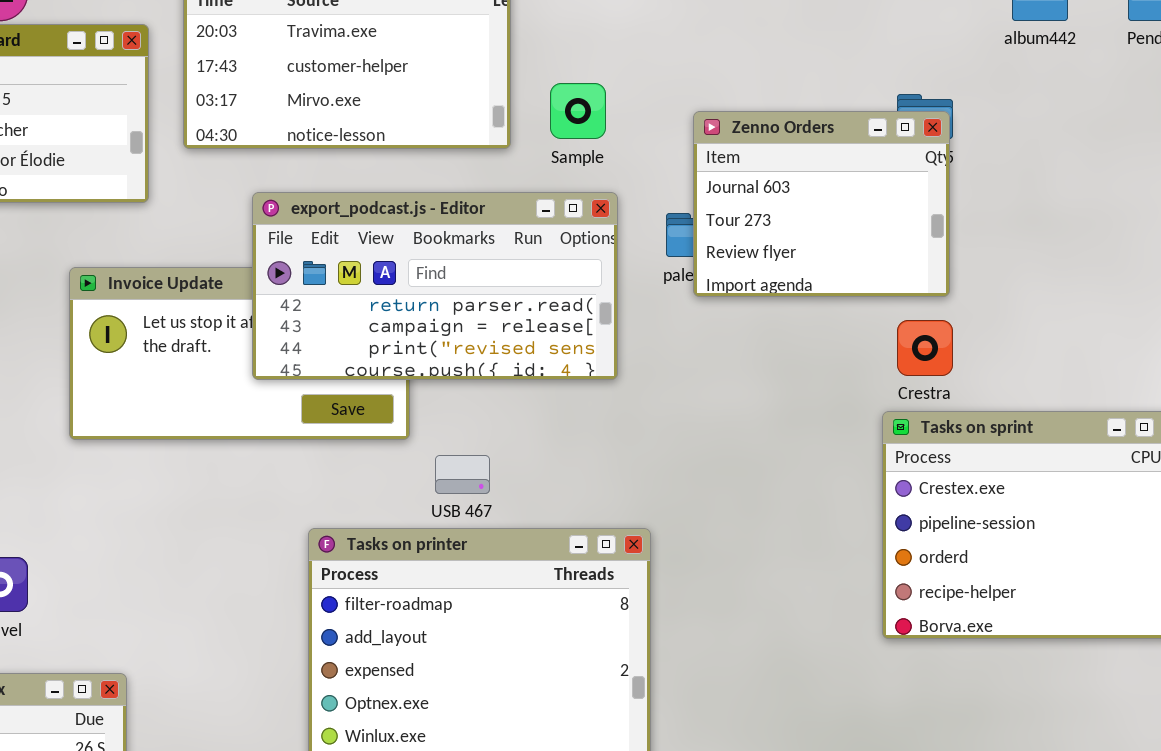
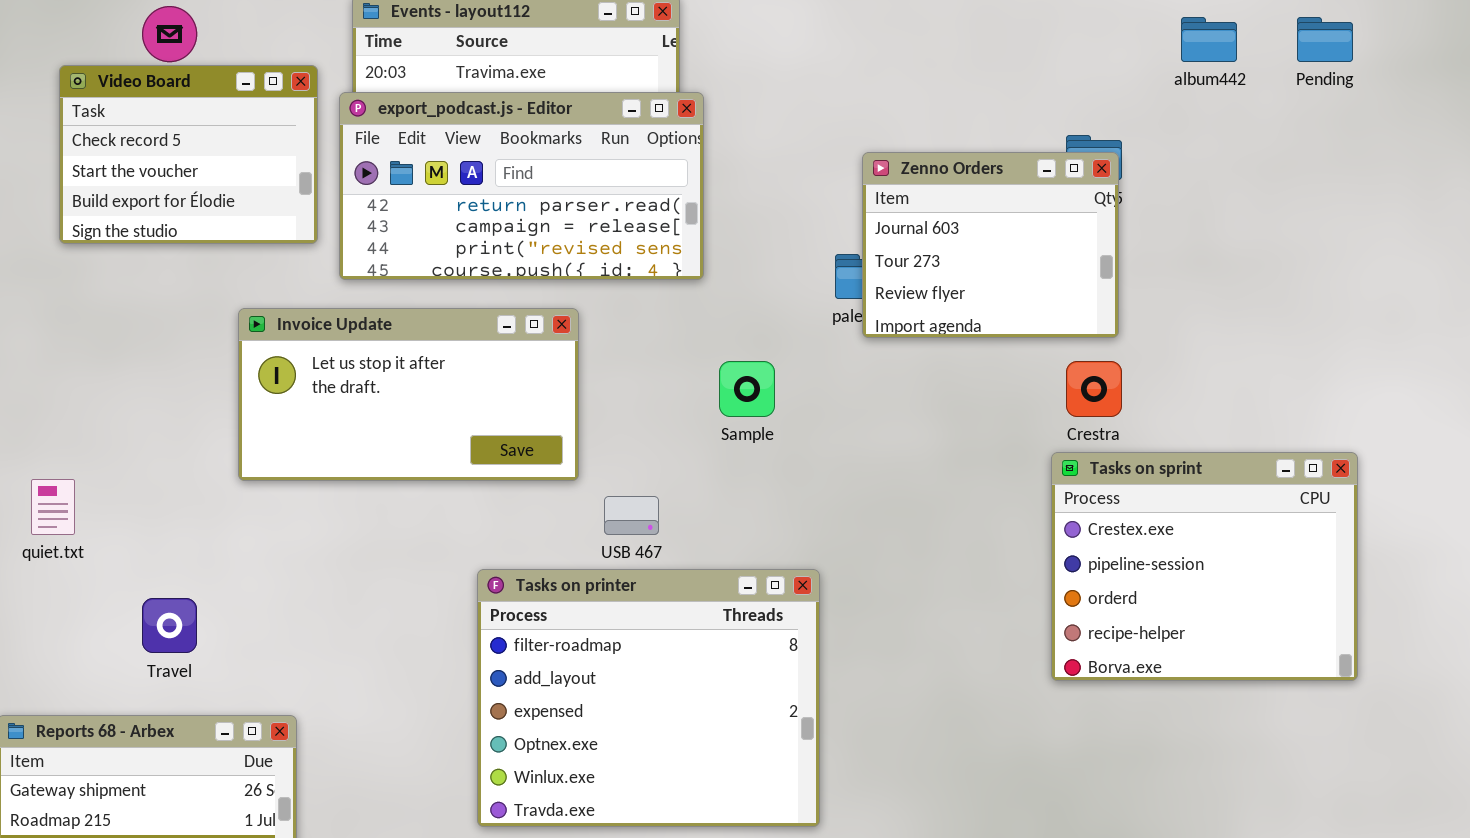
Sample: [550,83,606,139] -> [719,361,775,417], moved
export_podcast.js - Editor: [252,192,618,380] -> [339,92,704,280], moved

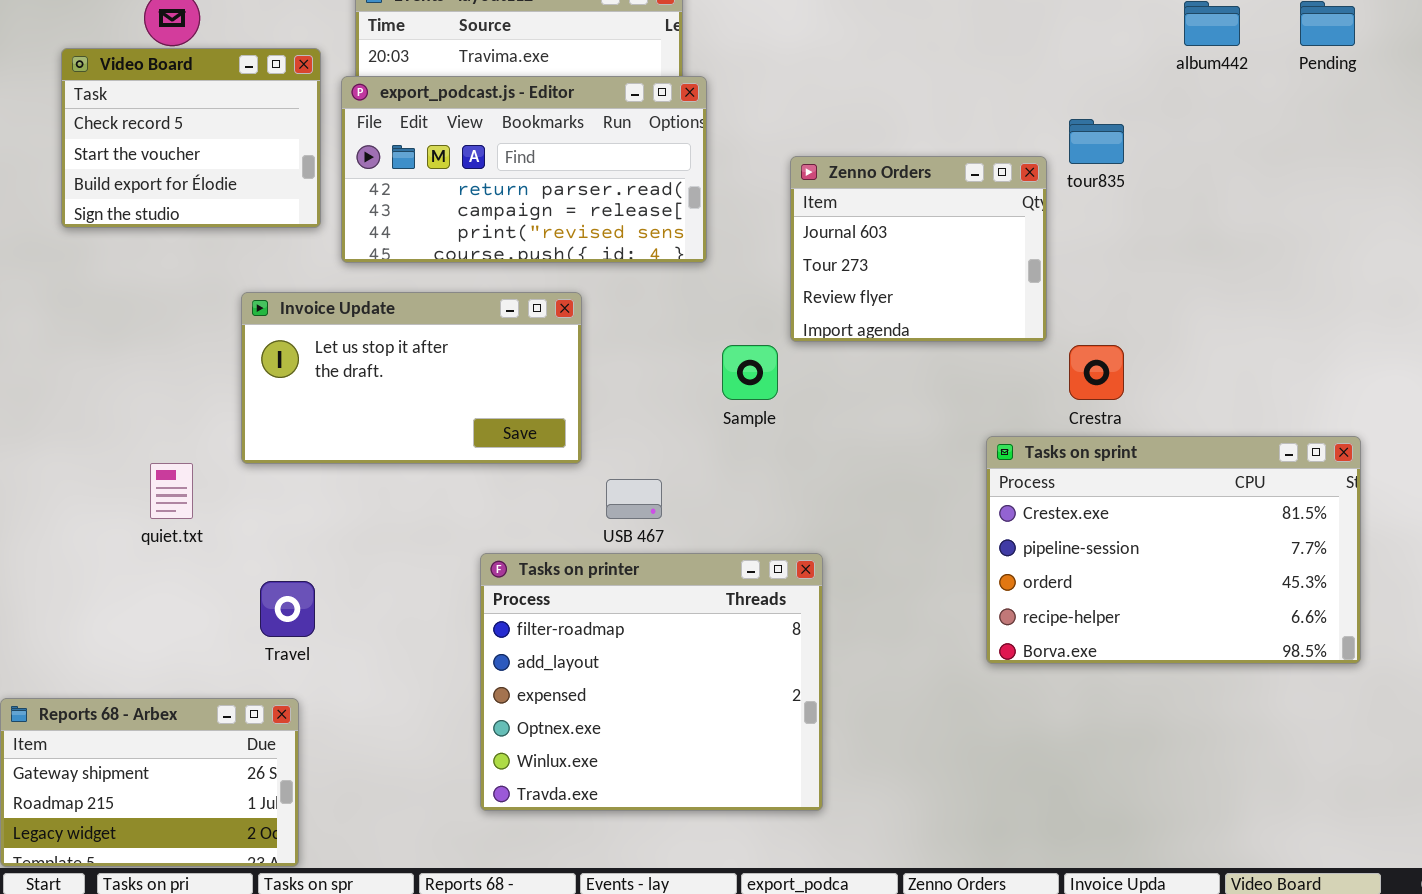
Zenno Orders: [862,152,1119,338] -> [790,156,1047,342], moved
Tasks on sprint: [1051,452,1358,681] -> [986,436,1361,664], resized
quiet.txt: [31,479,75,535] -> [150,463,193,519], moved
Travel: [142,598,197,653] -> [260,581,315,637], moved

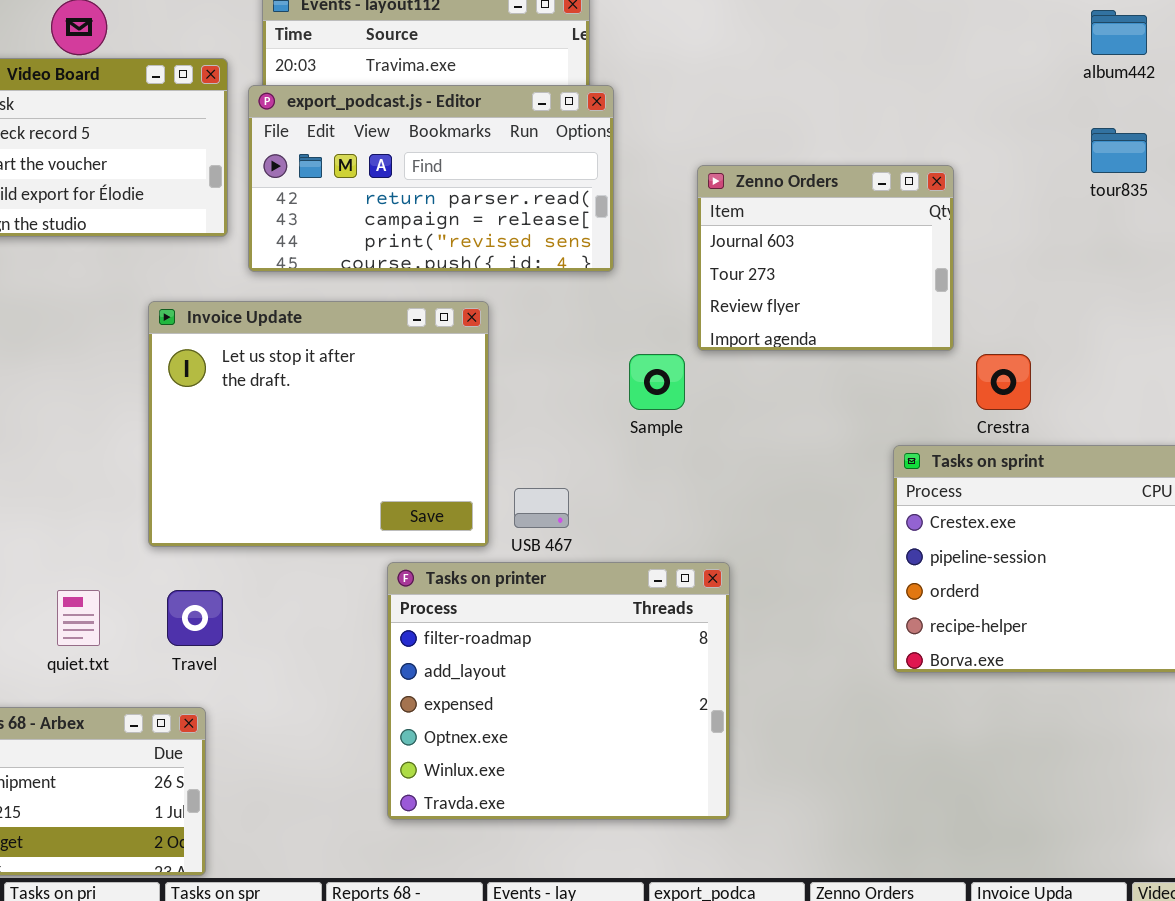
tour835: [1069,119,1124,164] -> [1091,128,1147,173], moved
Invoice Update: [241,292,582,464] -> [148,301,489,547], resized
quiet.txt: [150,463,193,519] -> [57,590,100,646], moved

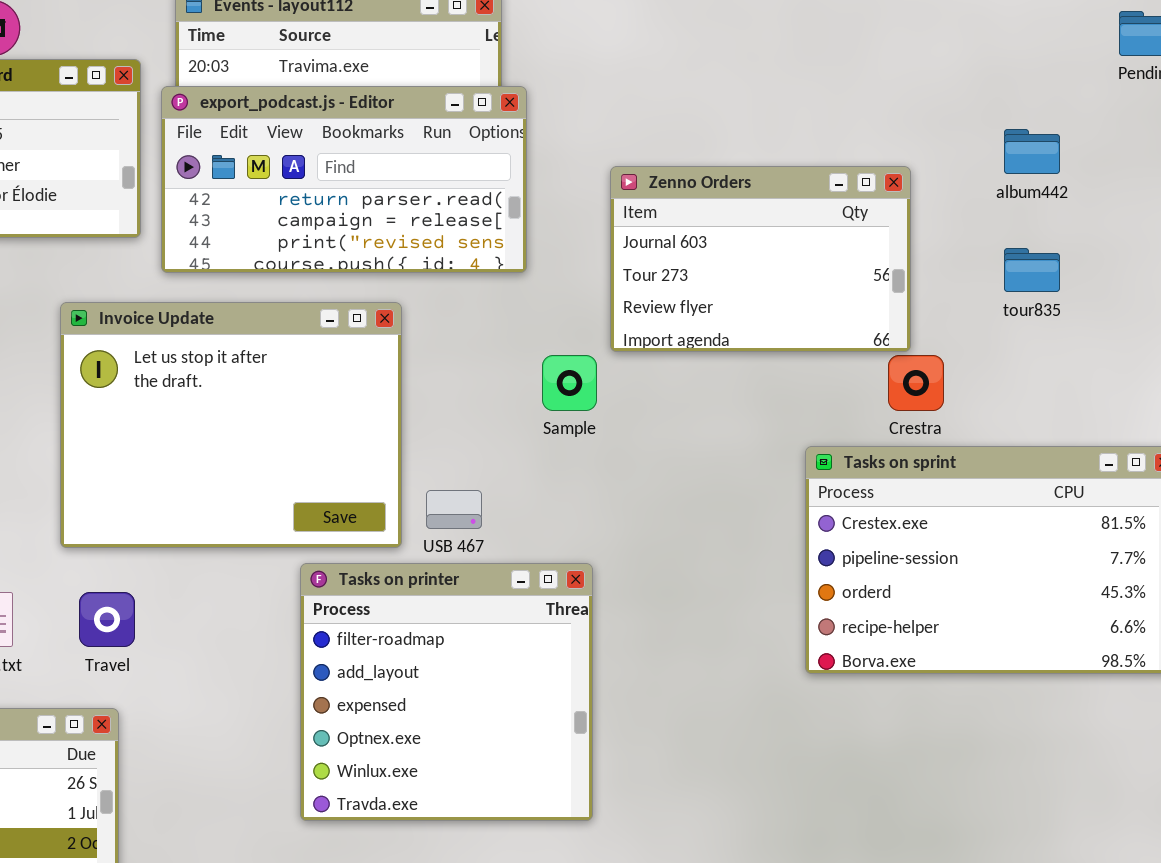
album442: [1091,10,1147,55] -> [1004,129,1060,174], moved
tour835: [1091,128,1147,173] -> [1004,248,1060,292], moved
Zenno Orders: [697,165,954,351] -> [610,166,911,352], resized
Tasks on printer: [387,562,730,820] -> [300,563,593,821], resized

